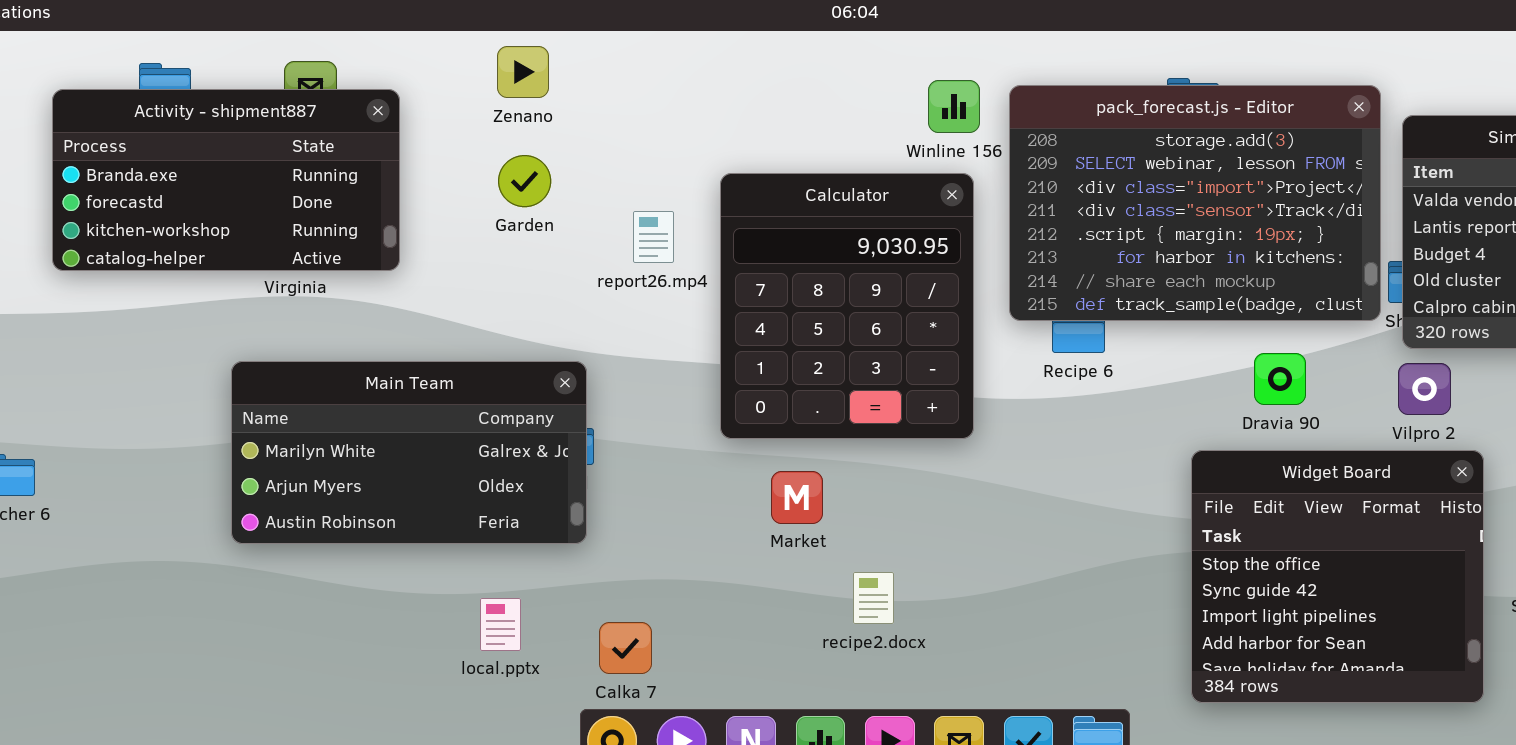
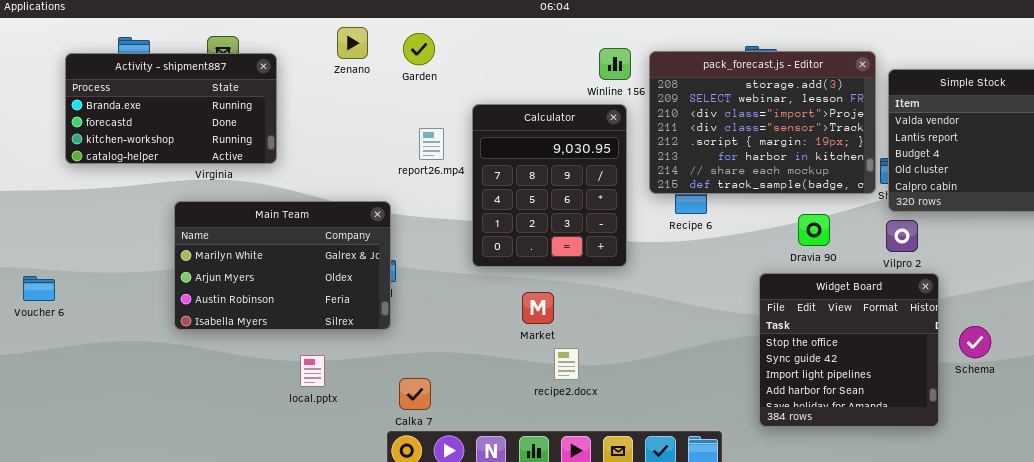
Garden: [498,155,551,207] -> [403,33,435,65], moved
Main Team: [231,361,587,544] -> [174,201,391,330], resized
Market: [771,471,823,524] -> [522,292,554,324], moved
local.pptx: [480,598,521,651] -> [300,355,325,387], moved

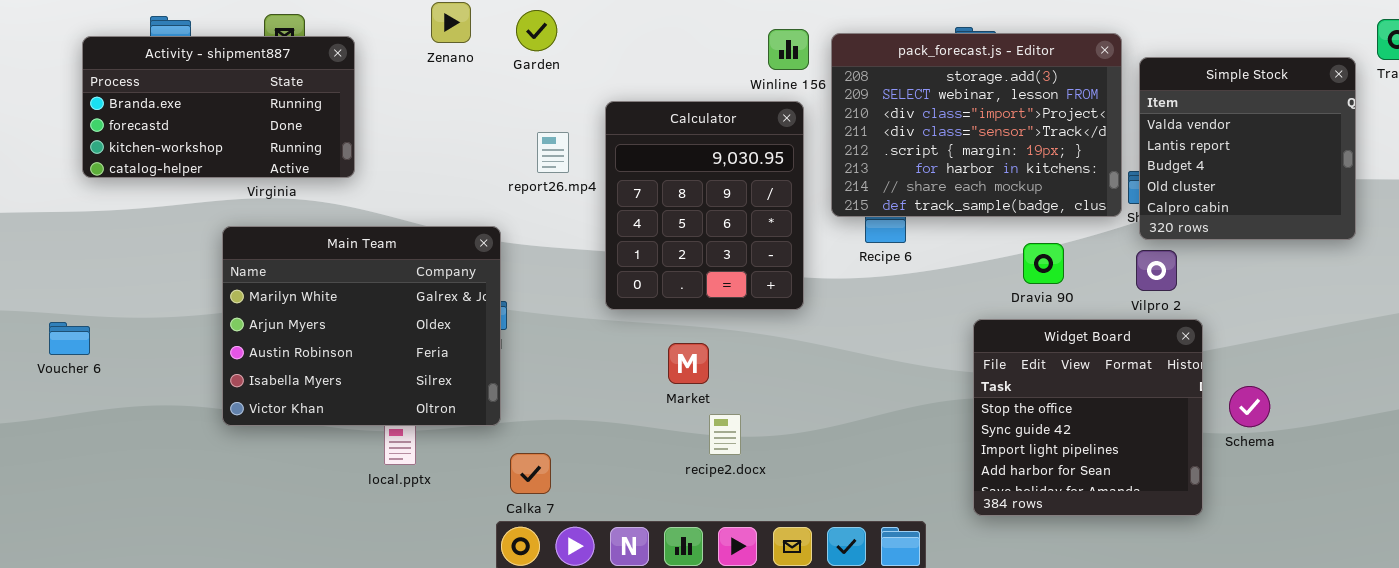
Main Team: [174,201,391,330] -> [222,226,501,426], resized
Voucher 6: [23,276,55,301] -> [49,322,90,355], moved

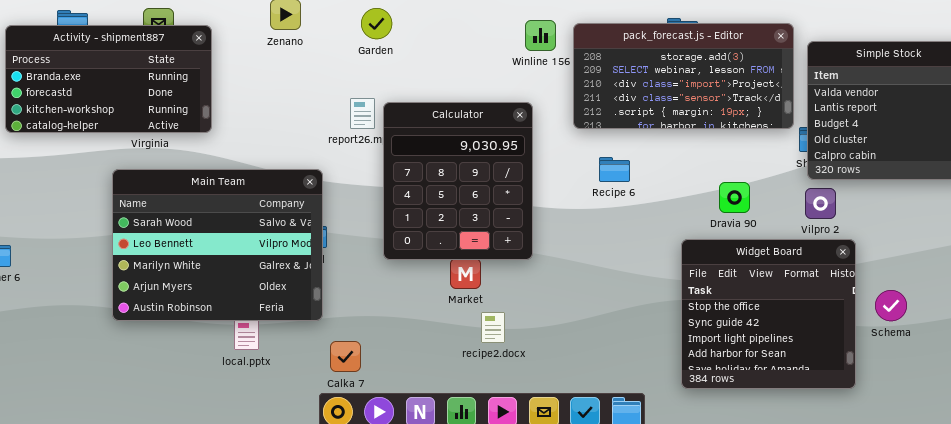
Garden: [516,10,557,51] -> [361,8,392,39], moved
pack_forecast.js - Editor: [831,33,1122,217] -> [573,23,794,129], resized
Calculator: [605,101,804,310] -> [383,102,533,260], moved
Main Team: [222,226,501,426] -> [112,169,323,321], scrolled up 2 rows

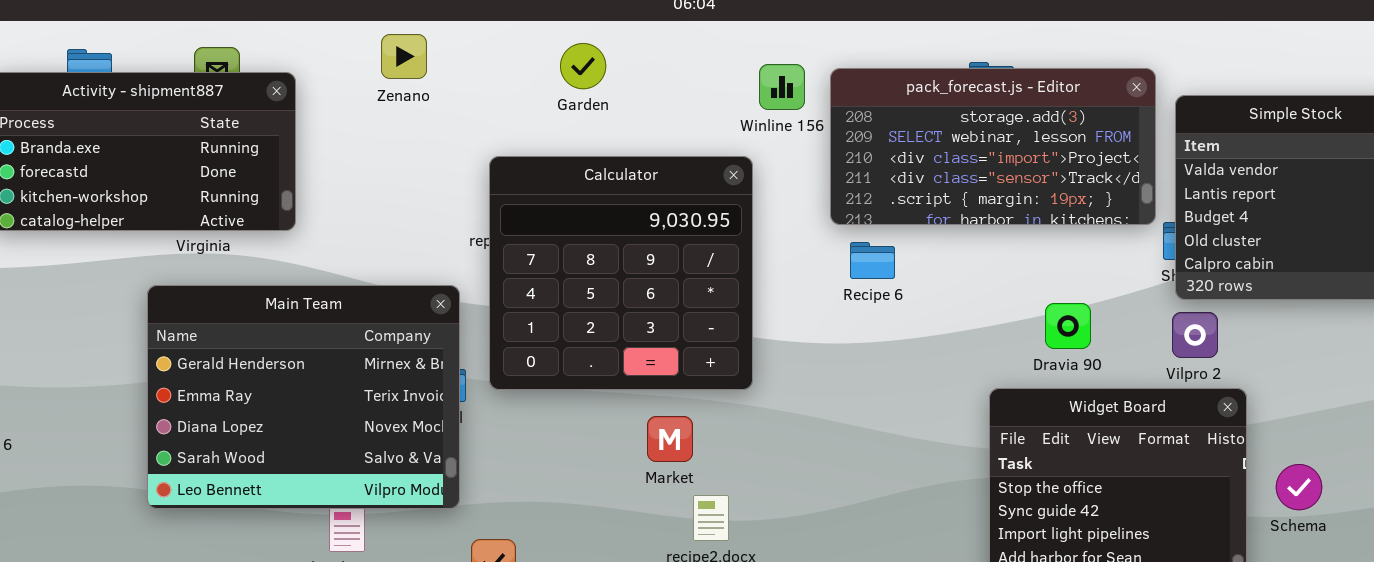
Garden: [361,8,392,39] -> [560,43,606,89], moved
Calculator: [383,102,533,260] -> [489,156,753,390], moved, resized
Recipe 6: [599,157,630,182] -> [850,242,895,279], moved
Main Team: [112,169,323,321] -> [147,285,460,509], scrolled up 3 rows

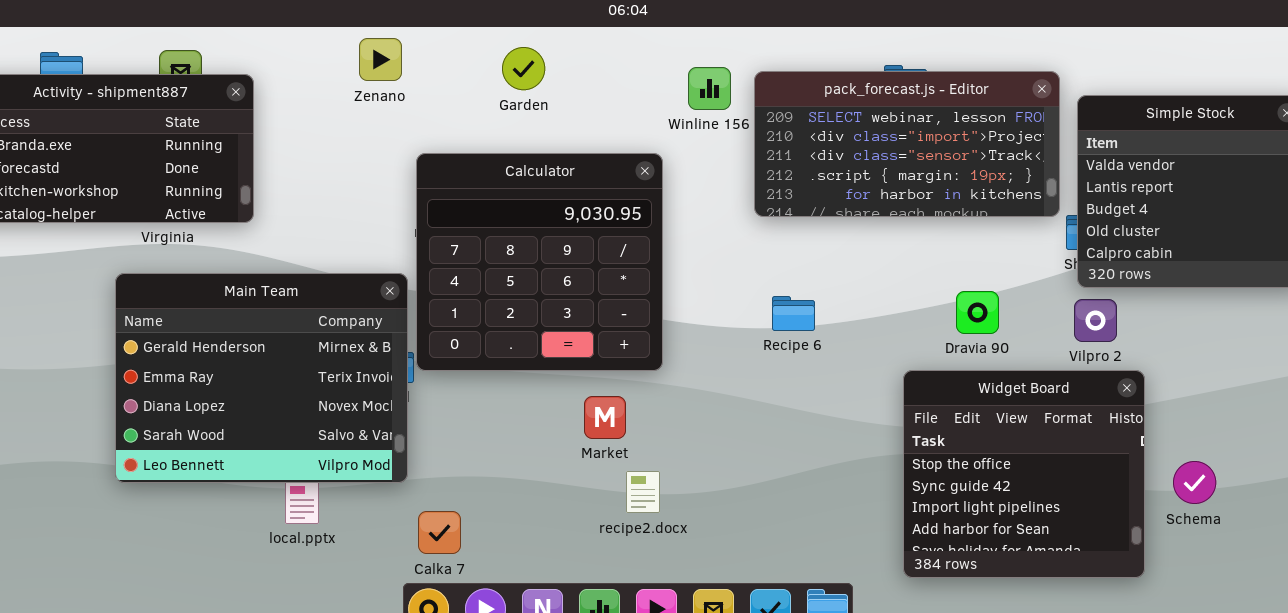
Zenano: [381,34,427,79] -> [359,38,402,81], moved
pack_forecast.js - Editor: [830,68,1156,225] -> [754,71,1060,217], scrolled down 1 row
Calculator: [489,156,753,390] -> [416,153,663,371], moved
Recipe 6: [850,242,895,279] -> [772,296,815,331], moved
Schema: [1276,464,1322,510] -> [1173,461,1216,504], moved

